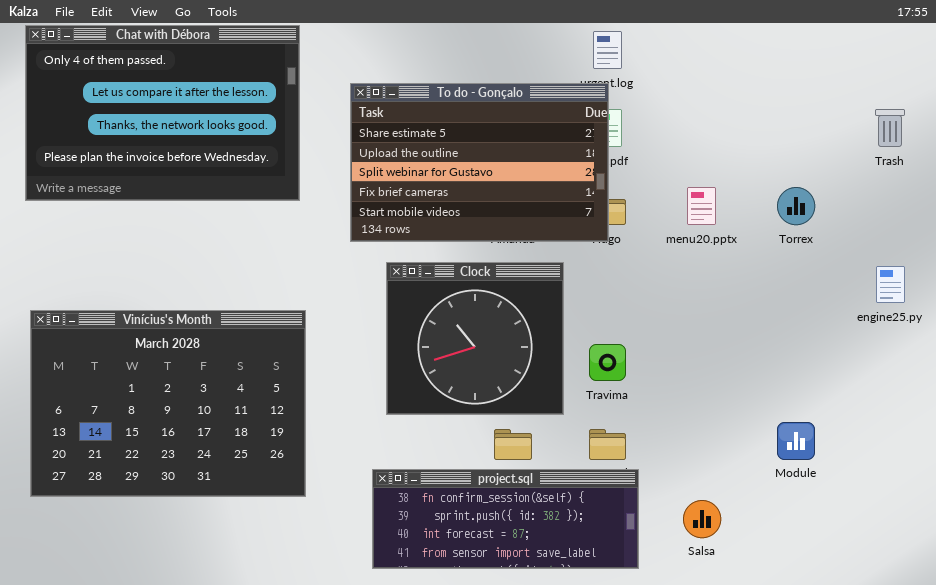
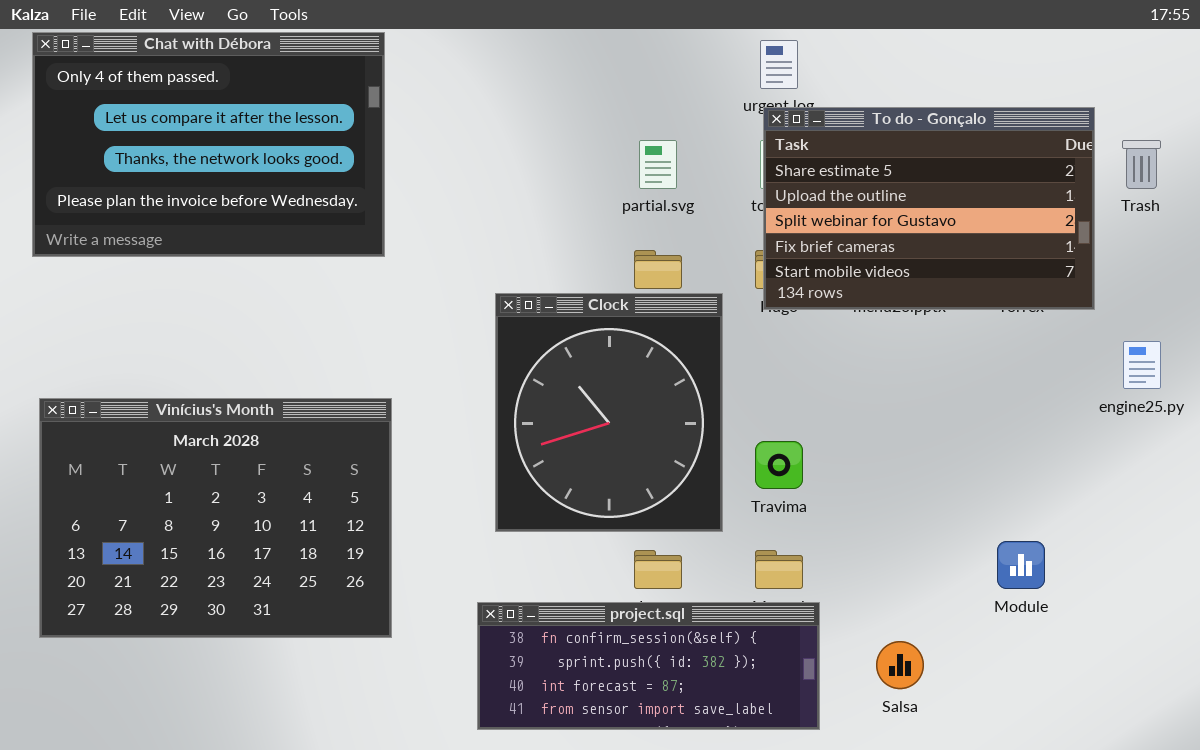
To do - Gonçalo: [350,83,609,242] -> [763,107,1095,310], moved
Clock: [386,262,564,415] -> [495,293,723,532], resized

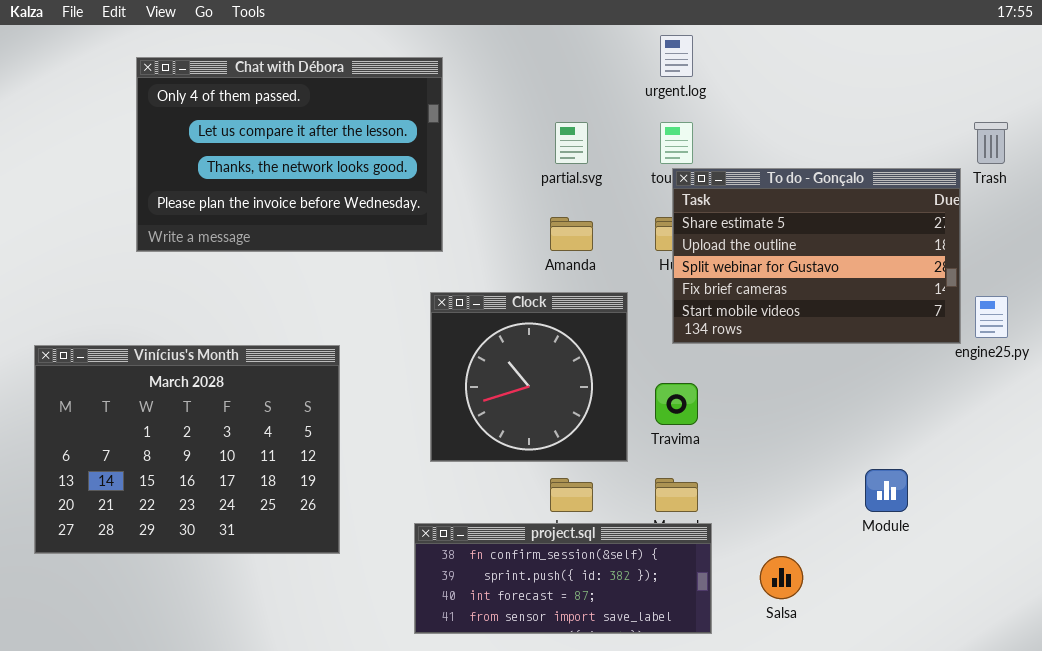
Chat with Débora: [32,32,385,257] -> [136,57,443,252], moved
To do - Gonçalo: [763,107,1095,310] -> [672,168,961,344], moved
Clock: [495,293,723,532] -> [430,292,628,462], resized

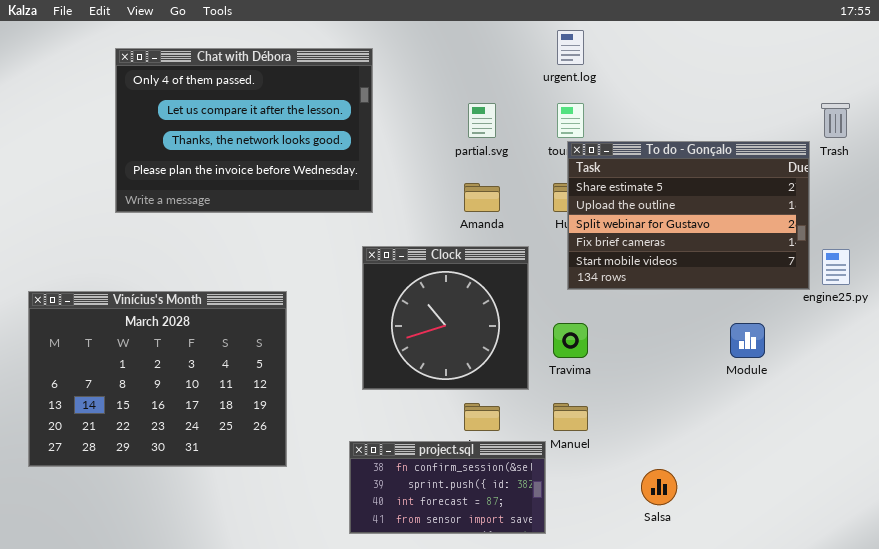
Module: [865,469,908,512] -> [730,323,765,358], moved
project.sql: [414,523,712,634] -> [349,441,546,534], resized

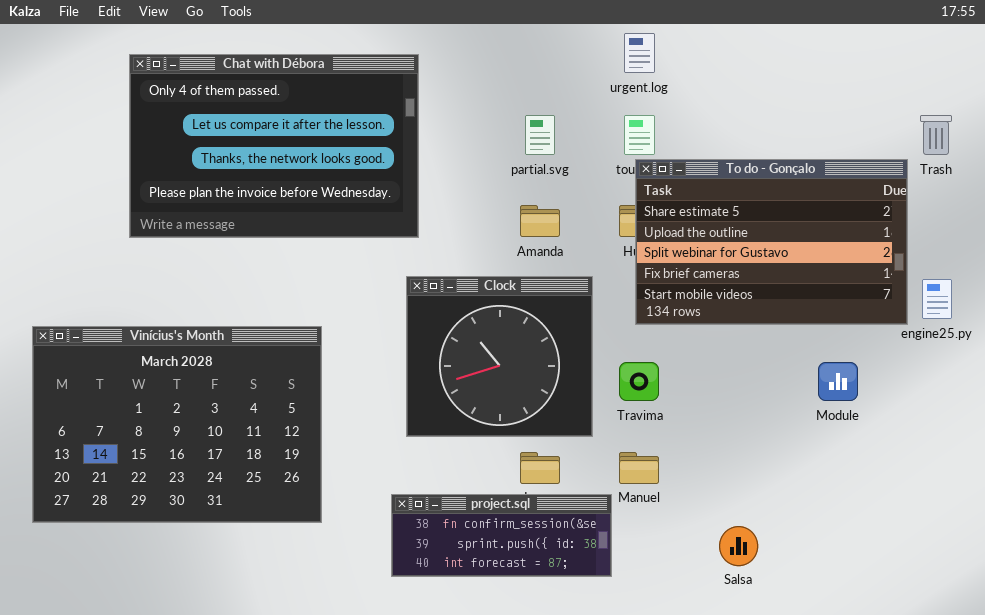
project.sql: [349,441,546,534] -> [391,494,612,577], resized

